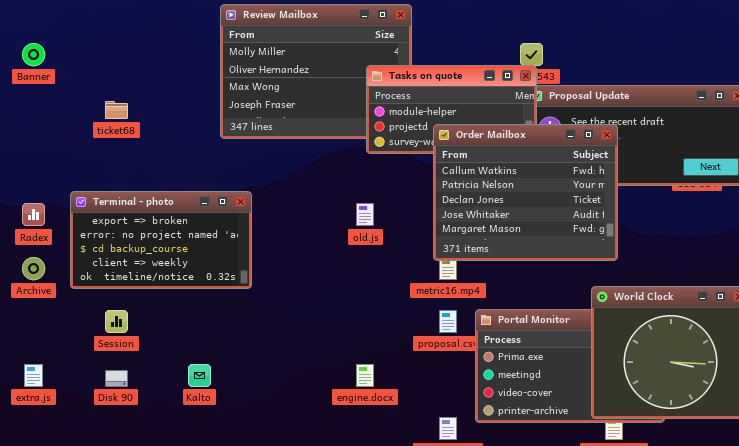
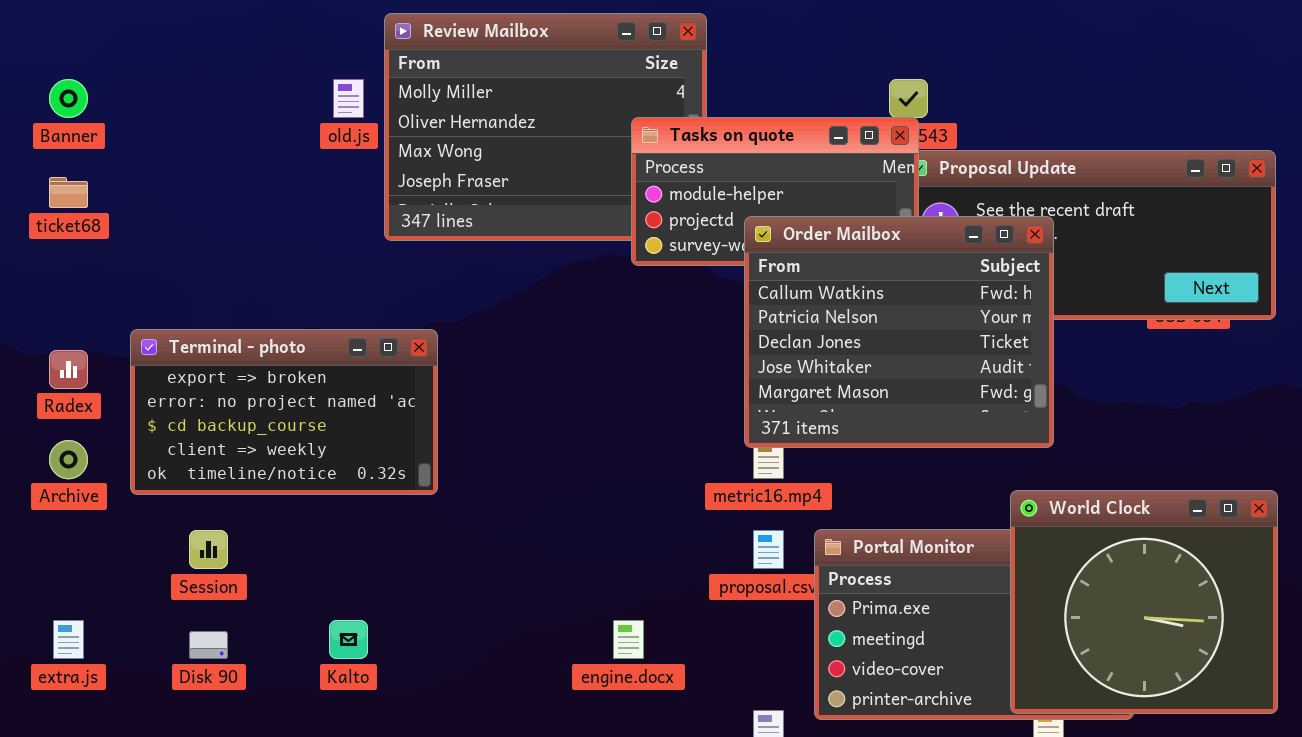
ticket68: [105,101,128,119] -> [49,177,88,208], moved
old.js: [356,203,374,226] -> [333,79,364,118], moved

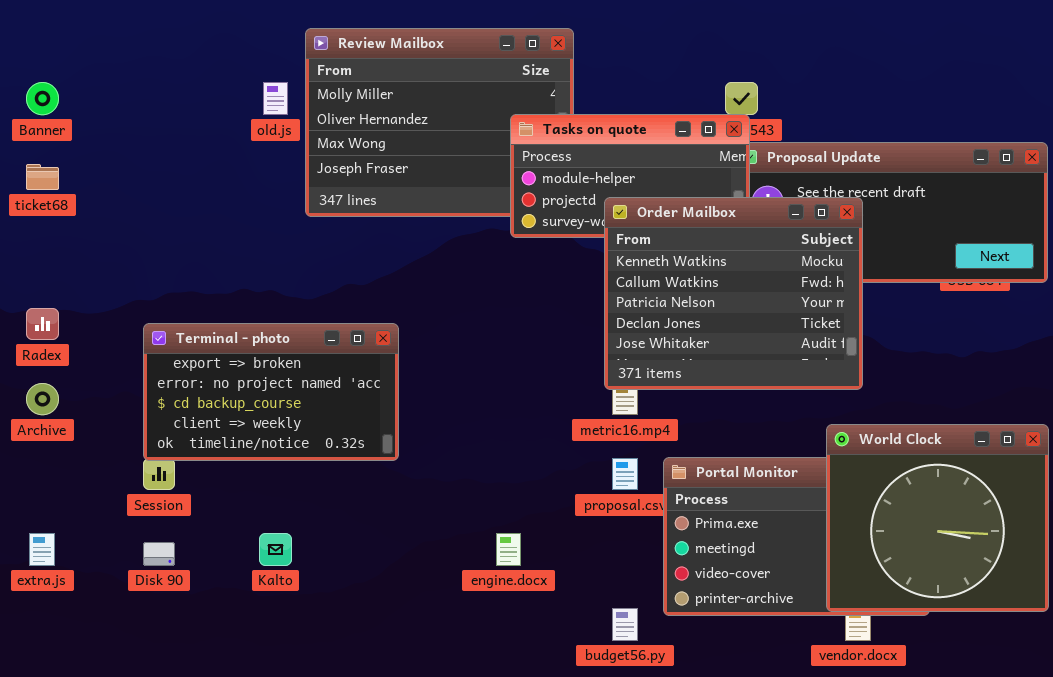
Order Mailbox: [744,216,1054,448] -> [604,197,863,390], scrolled up 1 row
Terminal - photo: [130,329,438,495] -> [143,323,399,461], moved

